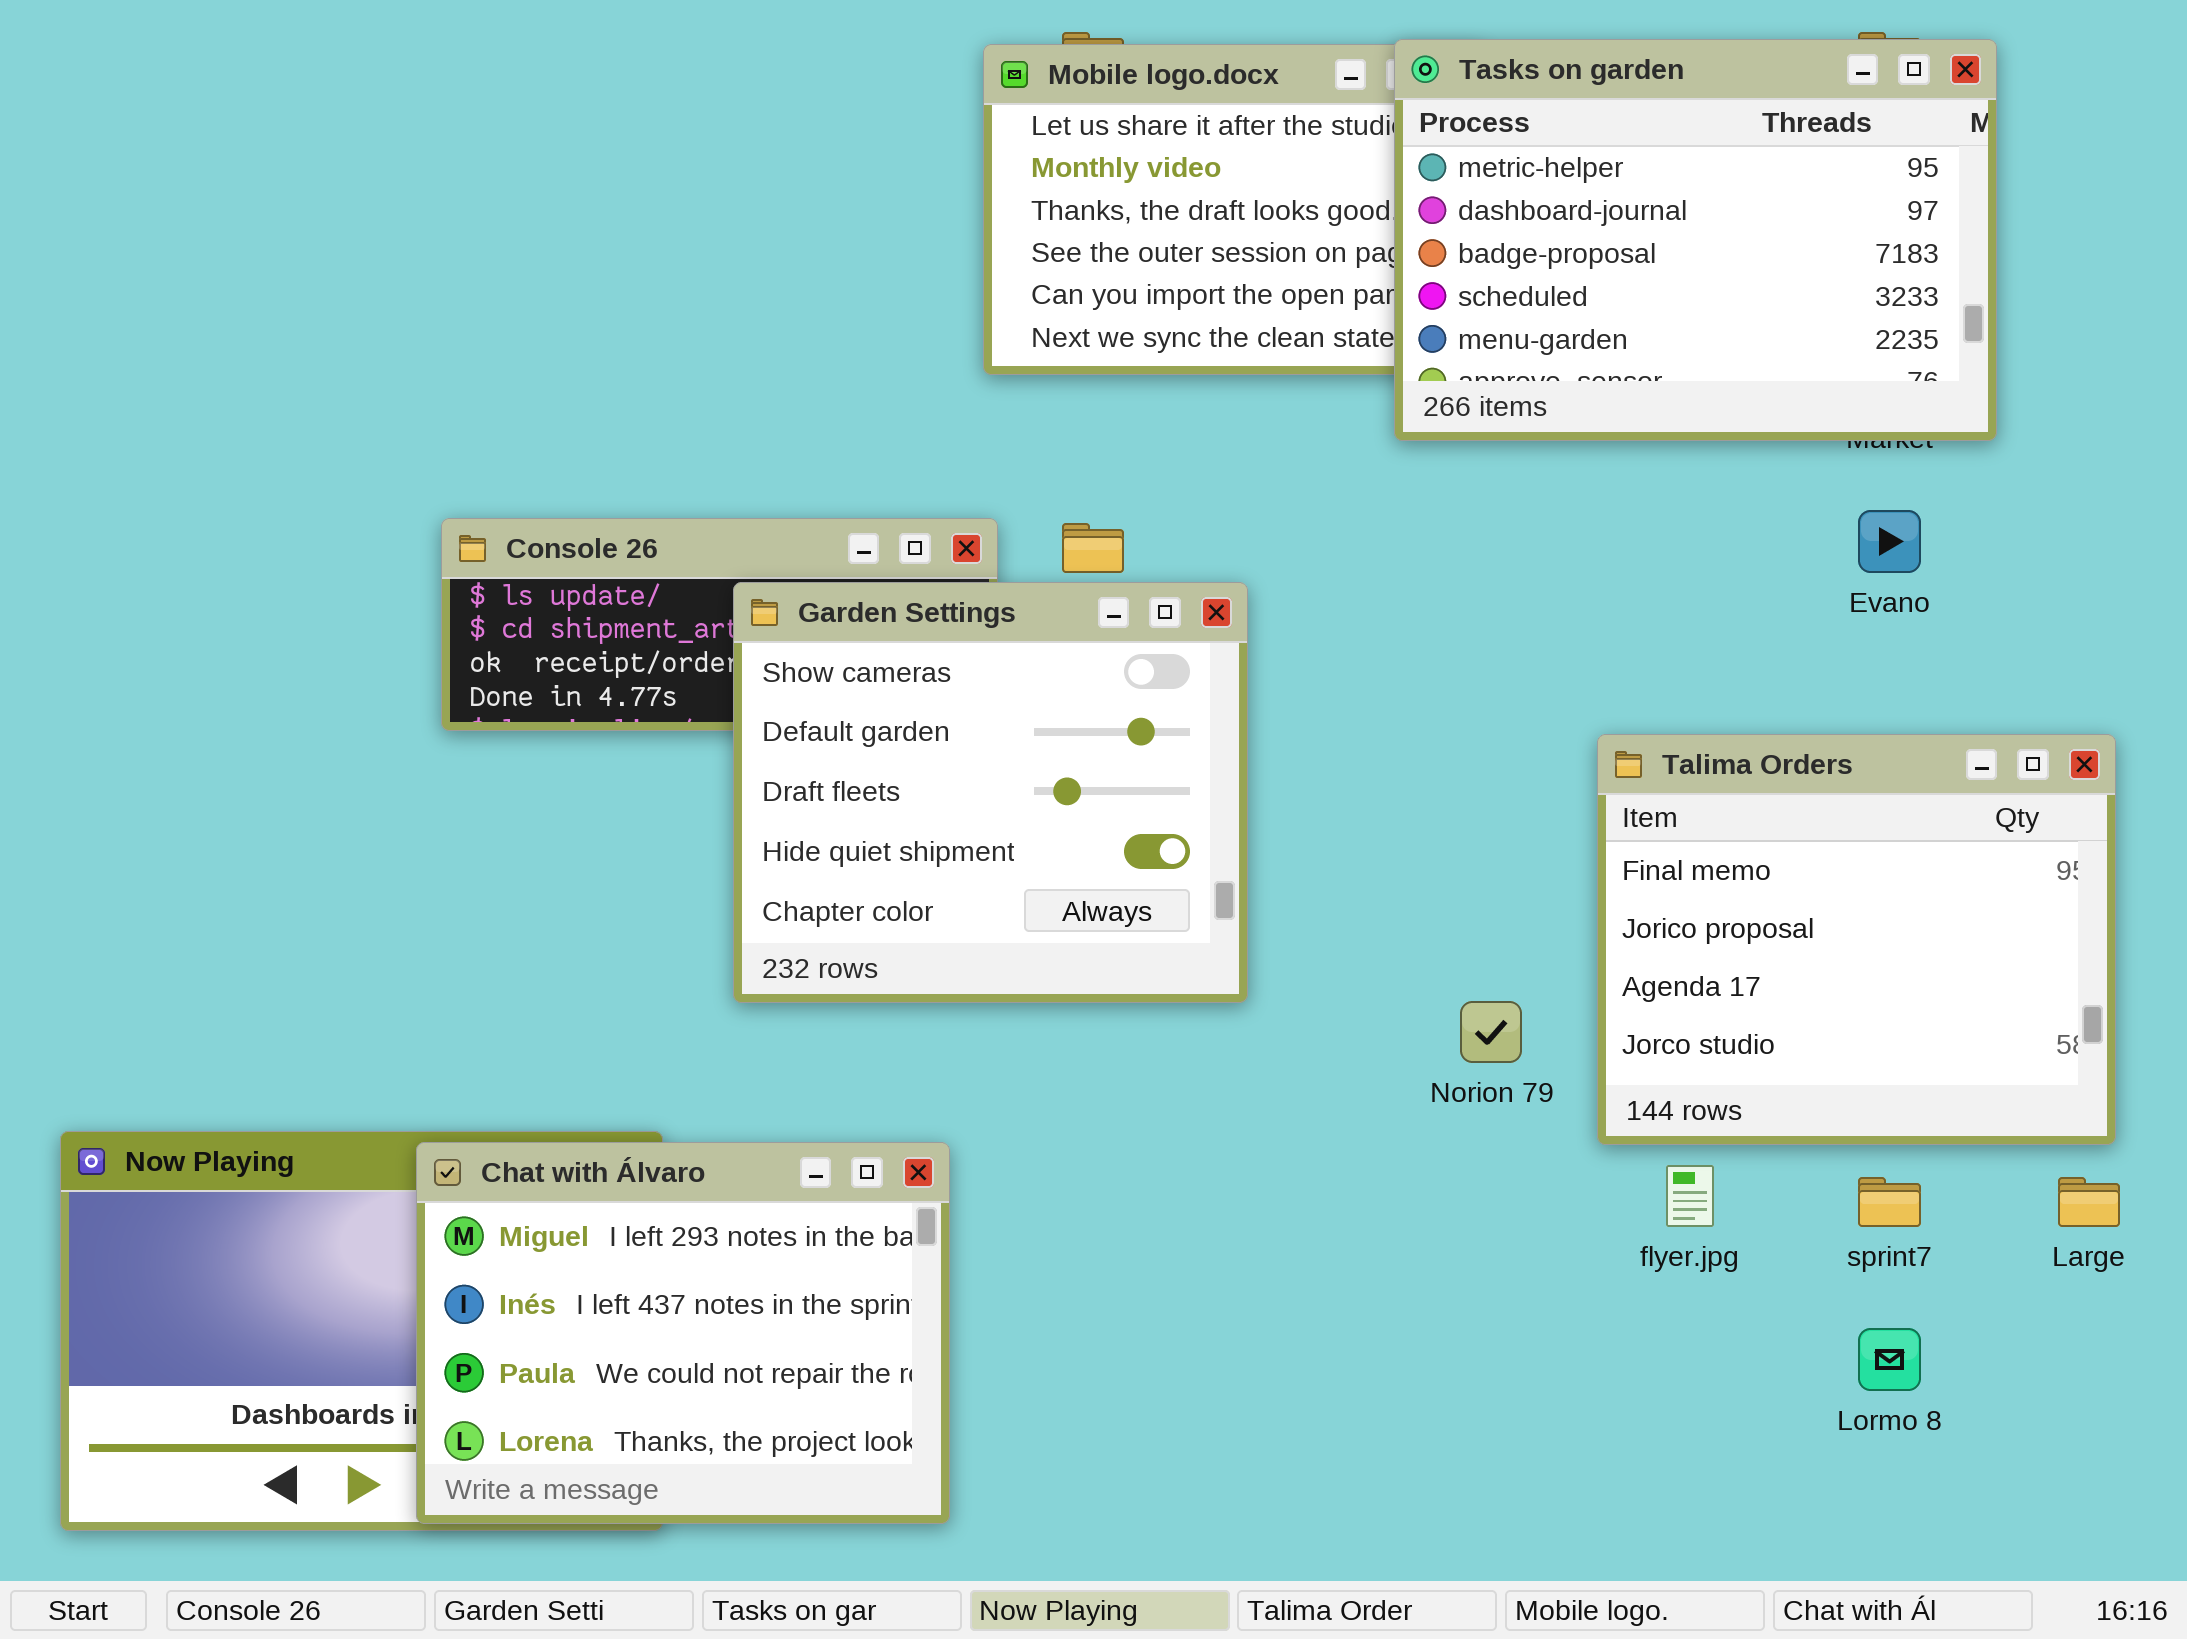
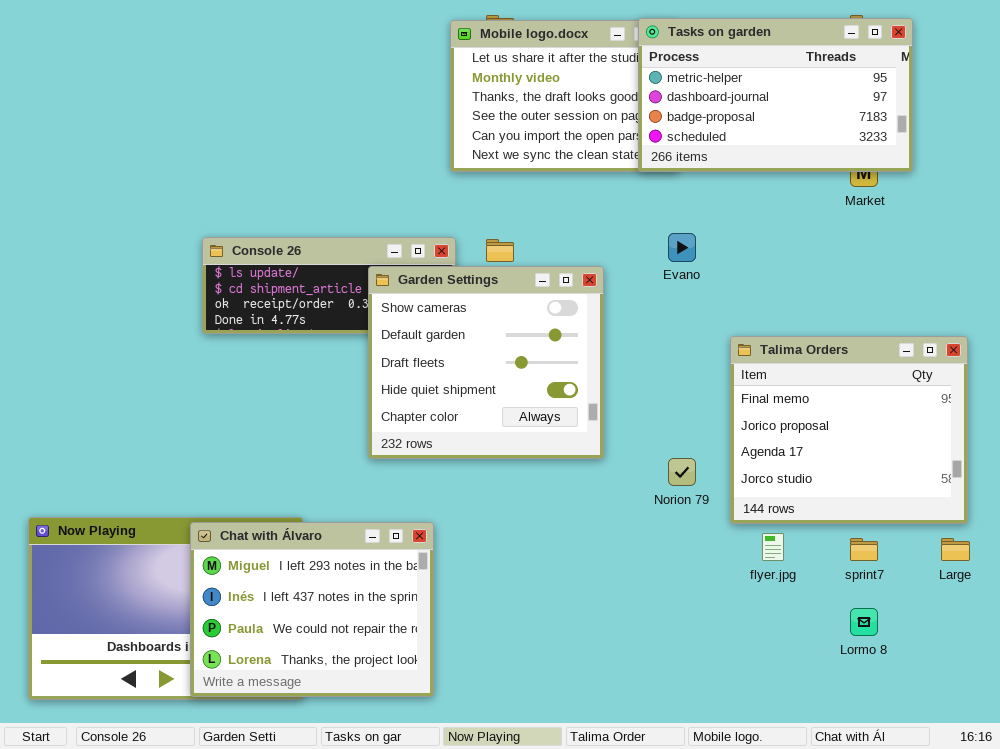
Tasks on garden: [1394,39,1997,441] -> [638,18,913,172], resized
Evano: [1858,510,1921,573] -> [668,233,696,262], moved
Garden Settings: [733,582,1248,1003] -> [368,266,604,459], moved

